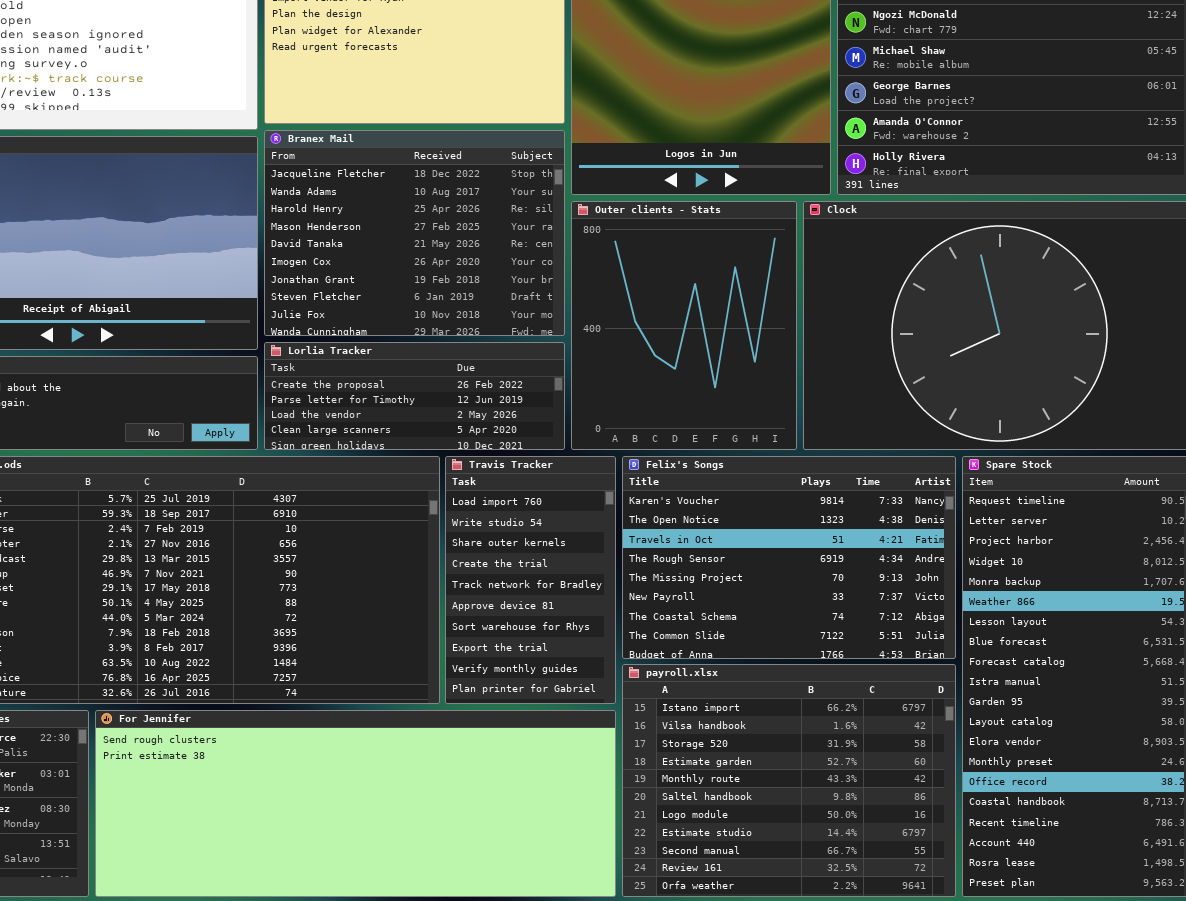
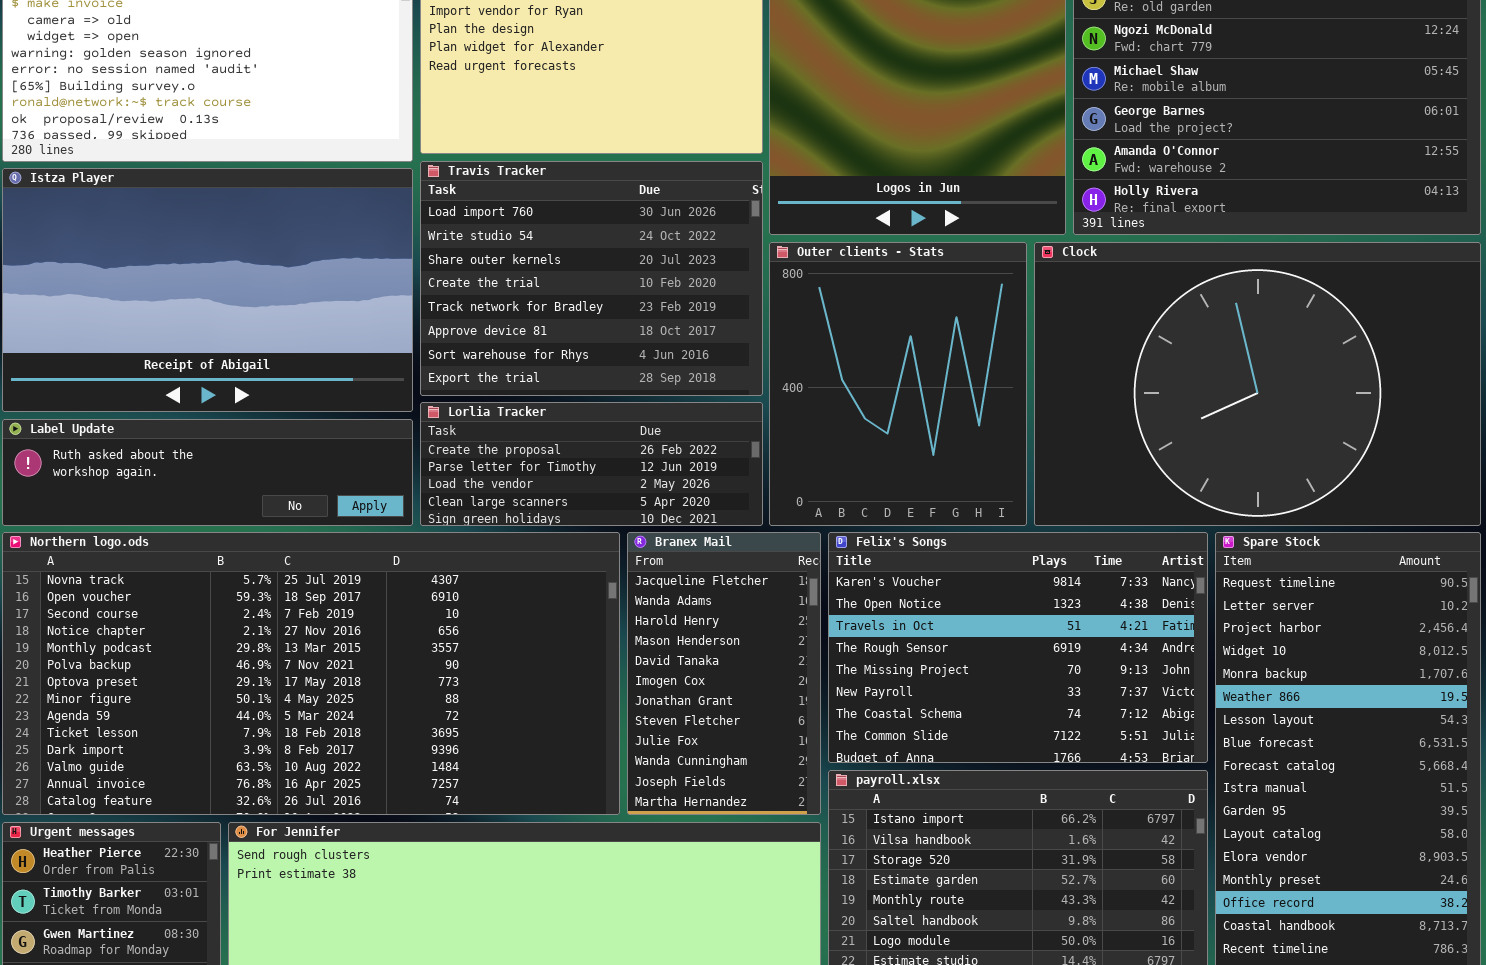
Branex Mail: [264,130,565,336] -> [627,532,821,815], moved, resized
Travis Tracker: [445,456,616,704] -> [420,161,763,396], moved, resized

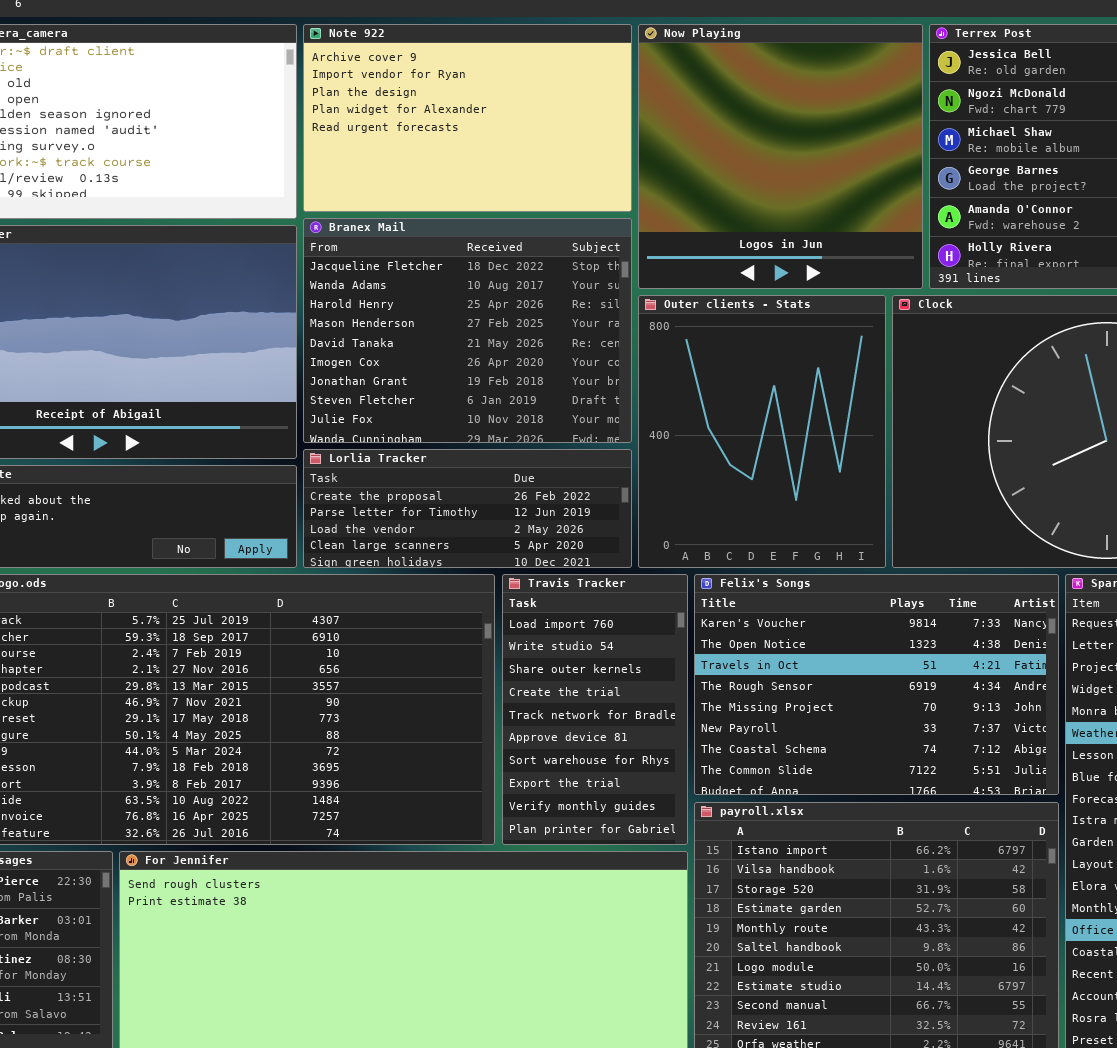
Travis Tracker: [420,161,763,396] -> [502,574,688,845], moved, resized
Branex Mail: [627,532,821,815] -> [303,218,632,443], moved, resized

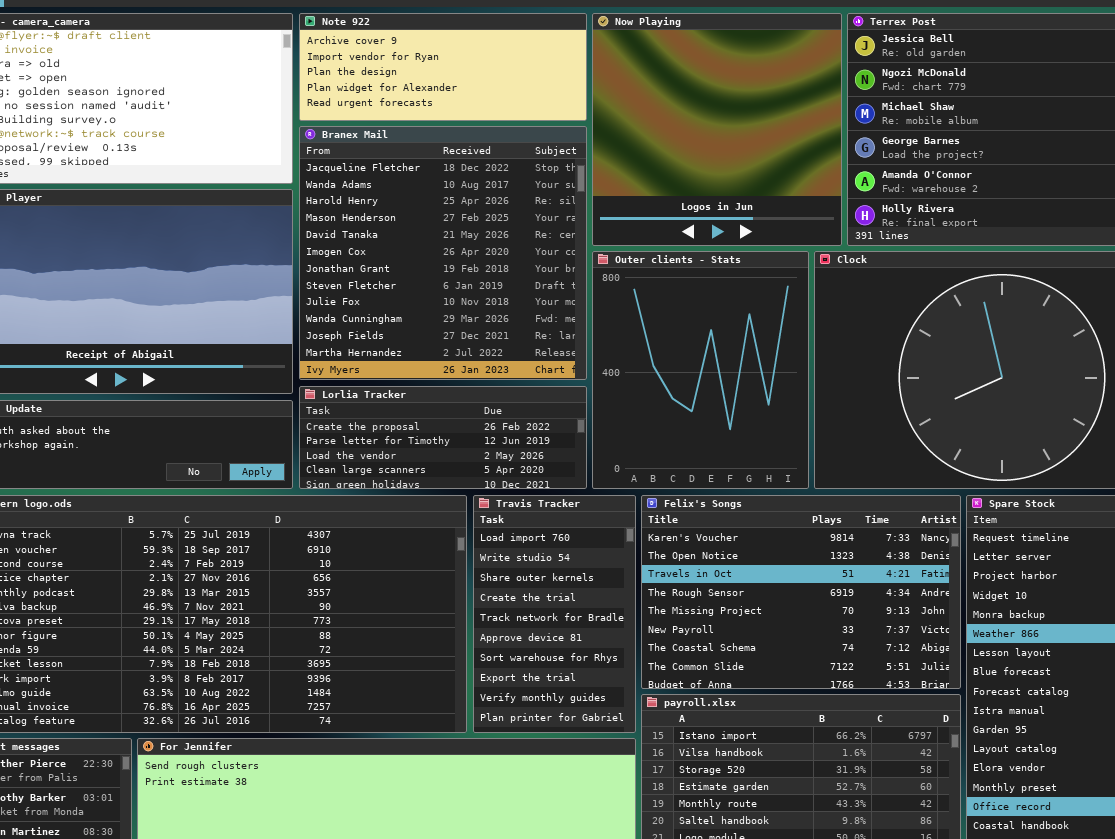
Note 922: [303,24,632,212] -> [299,13,587,121], resized
Branex Mail: [303,218,632,443] -> [299,126,587,380], resized

